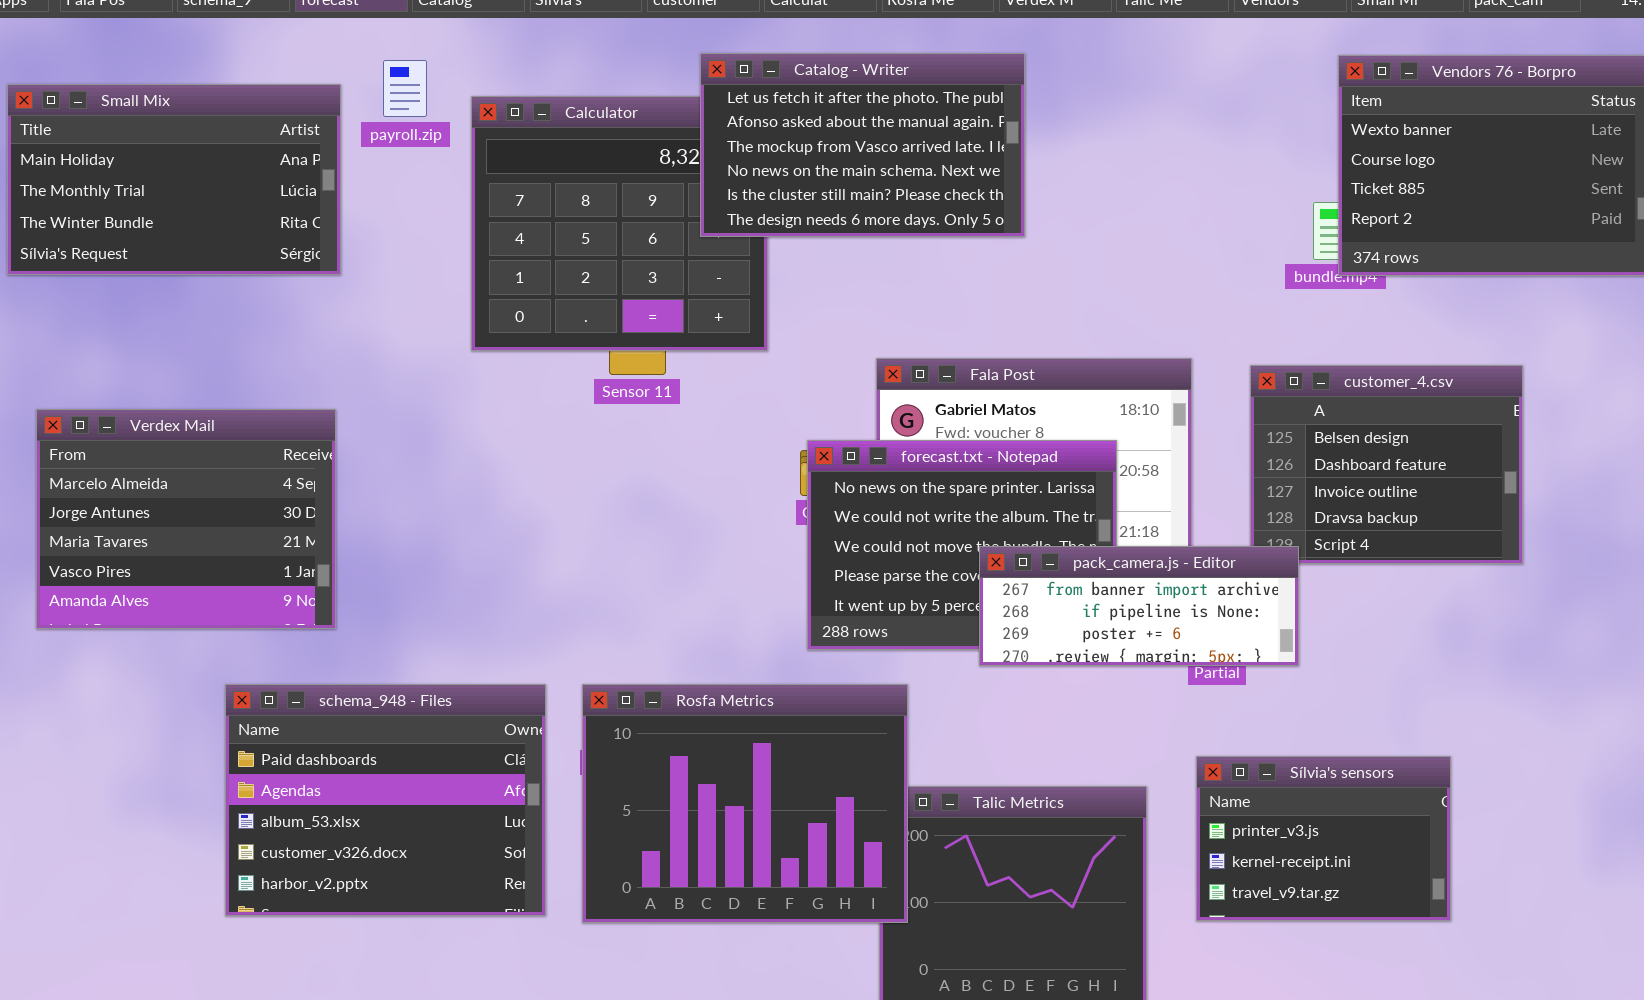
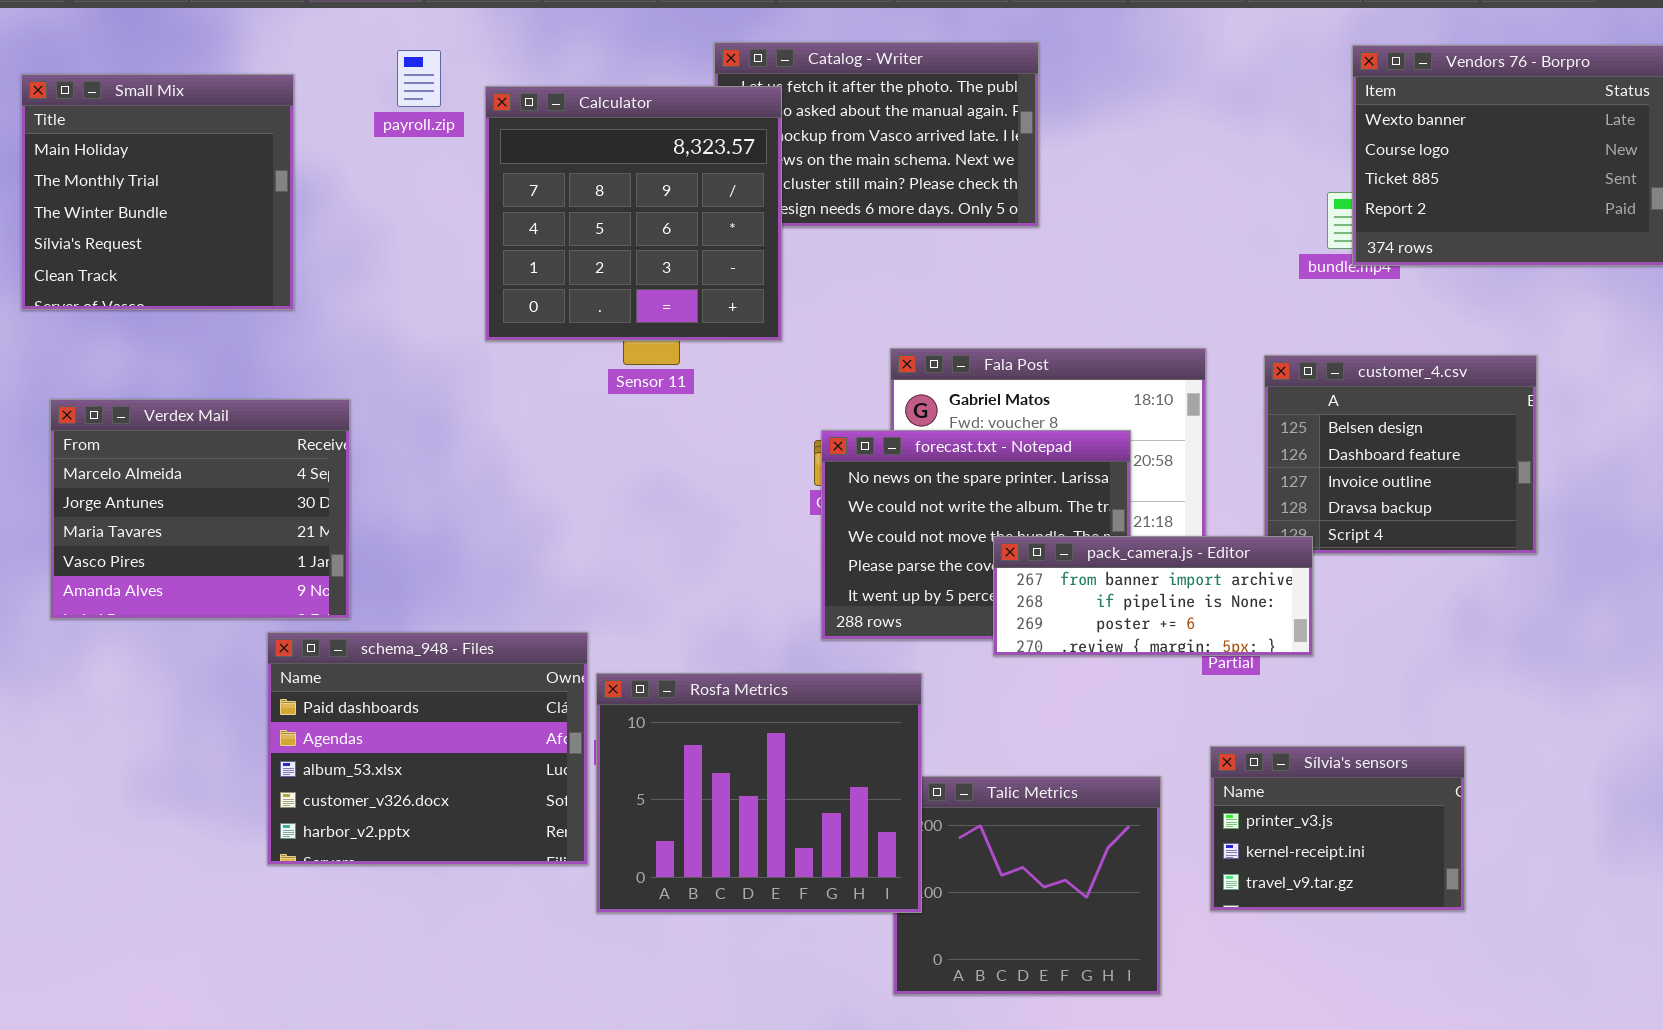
Small Mix: [7,84,341,275] -> [21,74,294,310], resized
Calculator: [471,96,768,351] -> [485,86,782,341], raised
schema_948 - Files: [225,684,546,916] -> [267,632,588,865], moved

